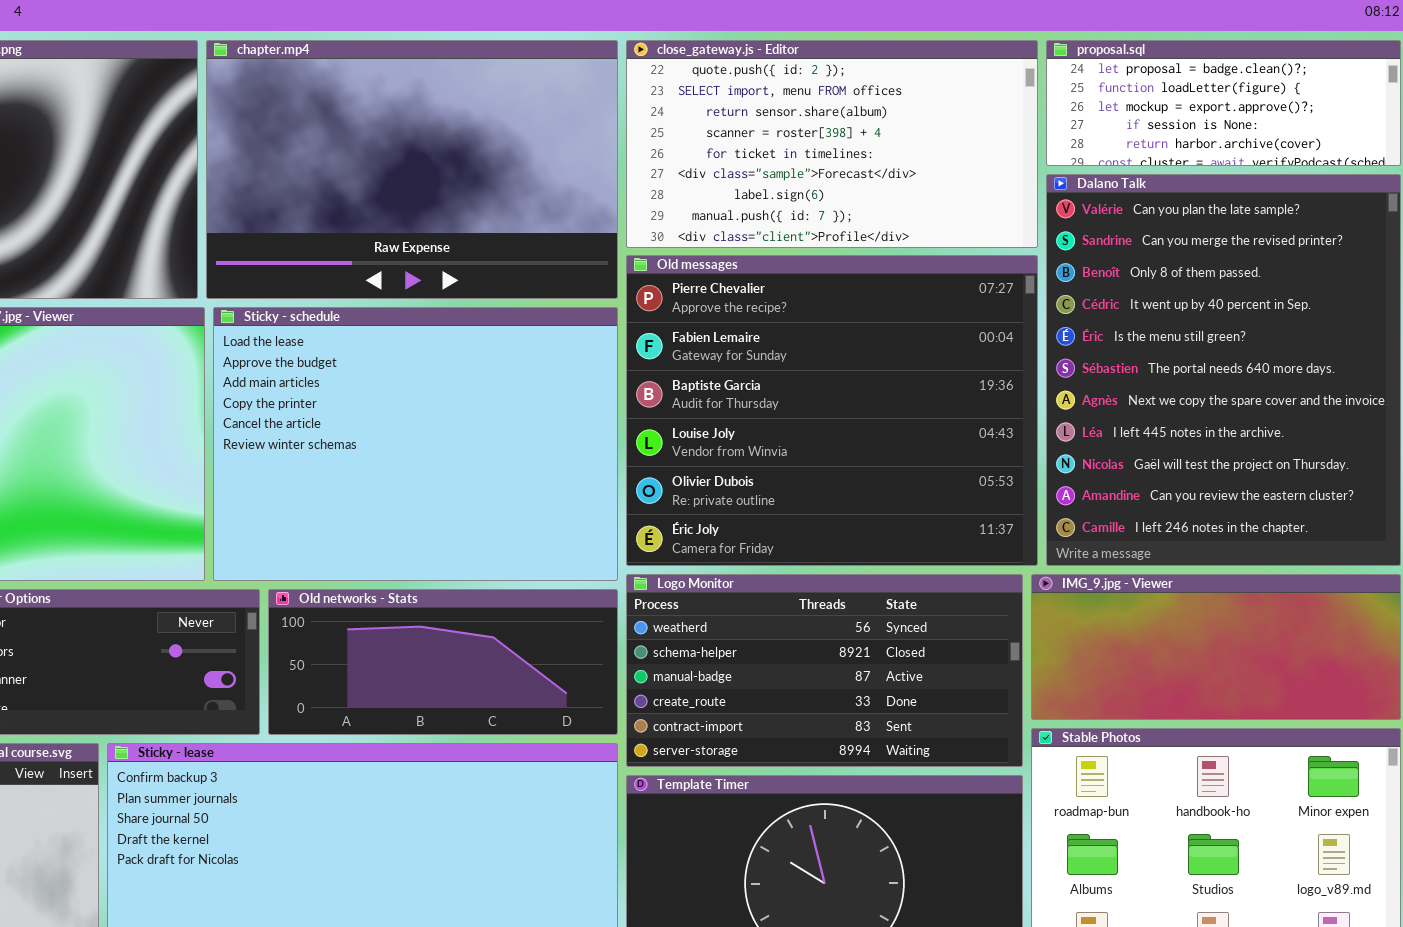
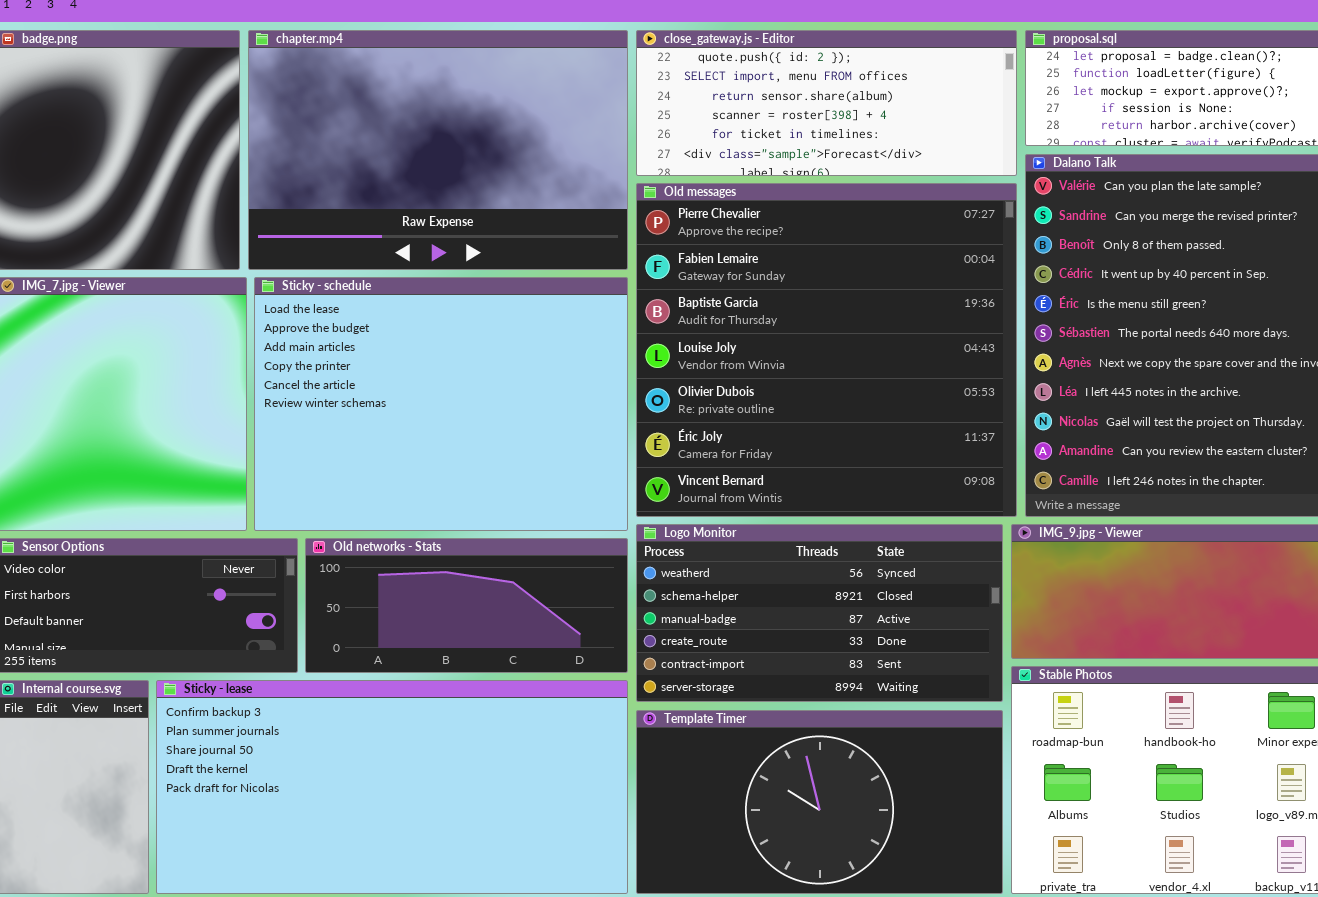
close_gateway.js - Editor: [626,40,1038,248] -> [636,30,1017,176], resized
Old messages: [626,255,1038,566] -> [636,183,1017,517], resized

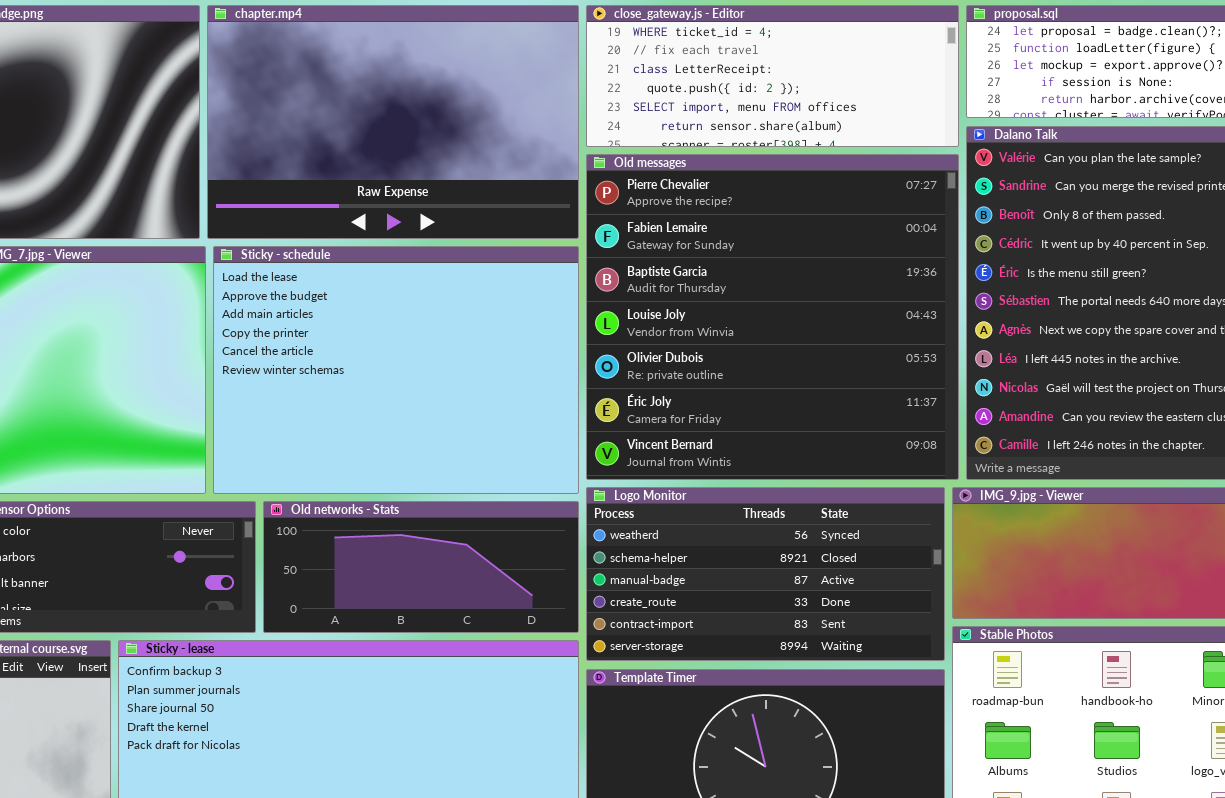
close_gateway.js - Editor: [636,30,1017,176] -> [586,5,959,147], scrolled up 3 rows

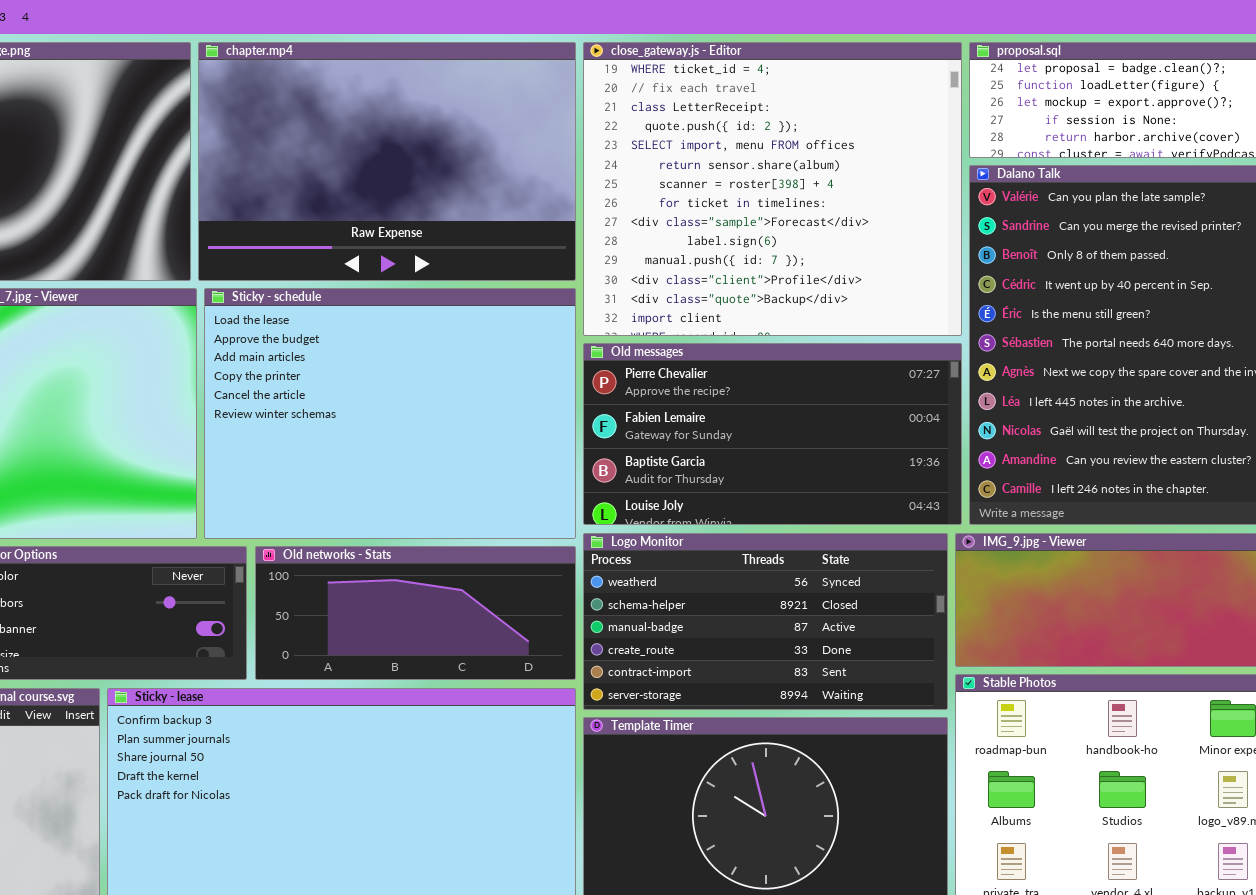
close_gateway.js - Editor: [586,5,959,147] -> [583,42,962,336], resized
Old messages: [586,154,959,480] -> [583,343,962,525], resized

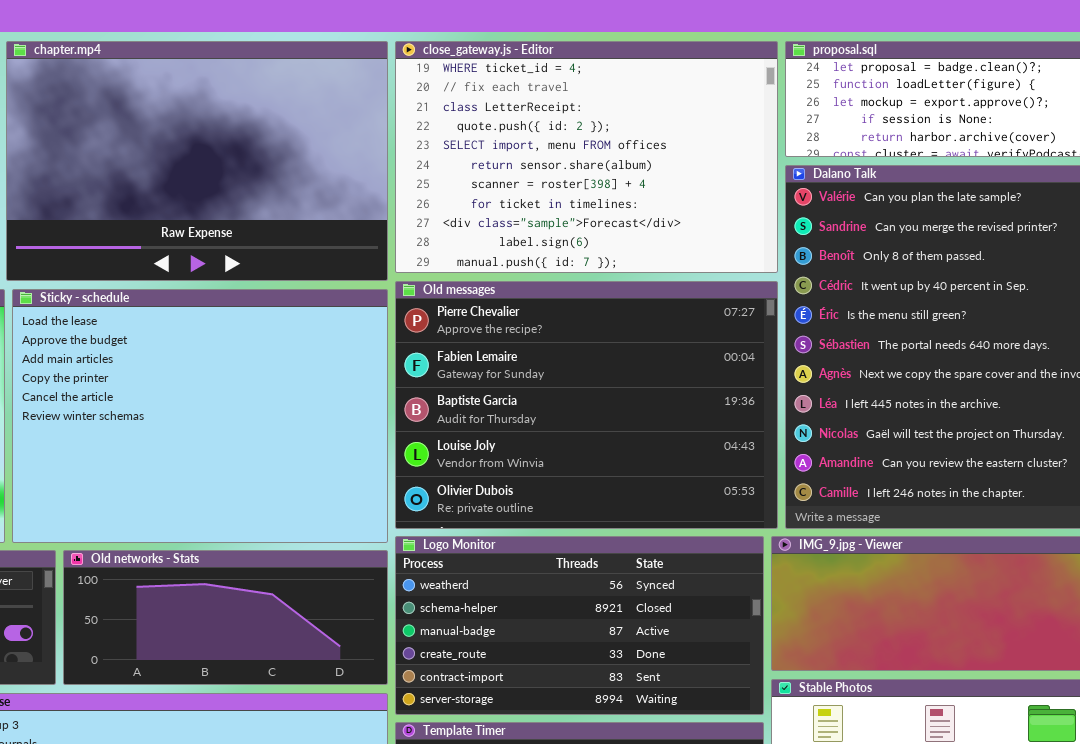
close_gateway.js - Editor: [583,42,962,336] -> [395,41,778,273], resized
Old messages: [583,343,962,525] -> [395,281,778,529], resized

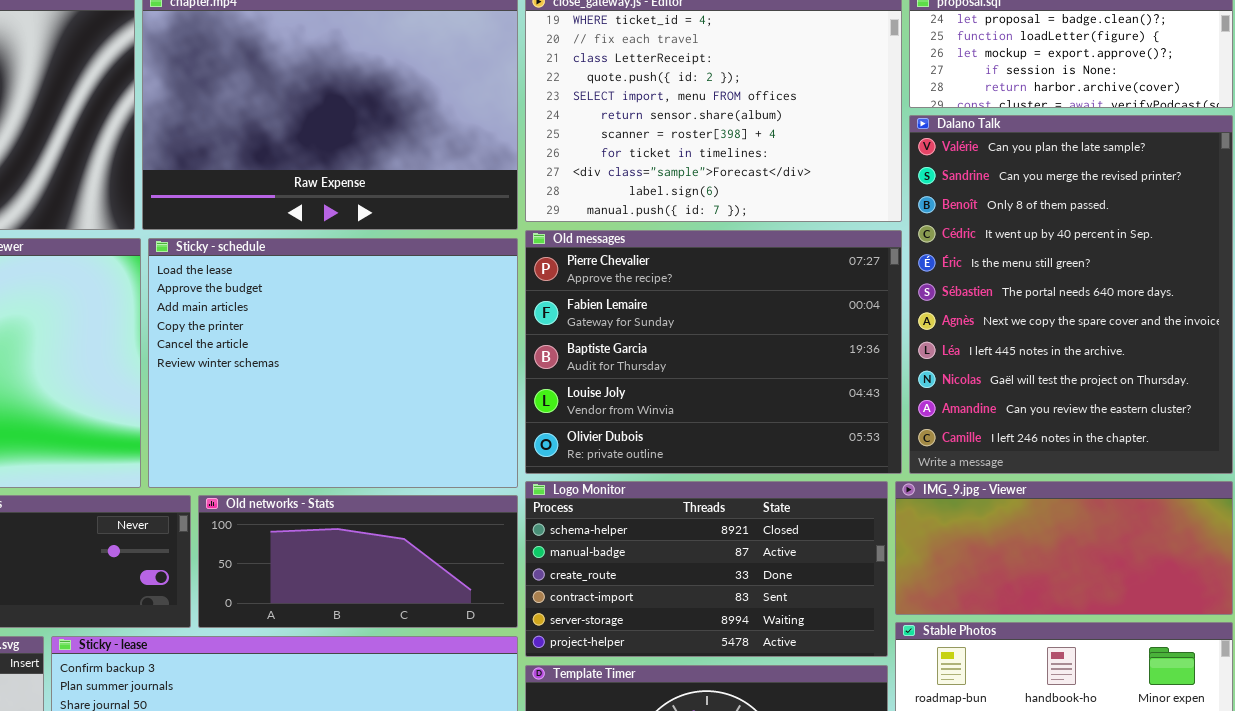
Logo Monitor: [395,536,764,715] -> [525,481,888,657], scrolled down 1 row

